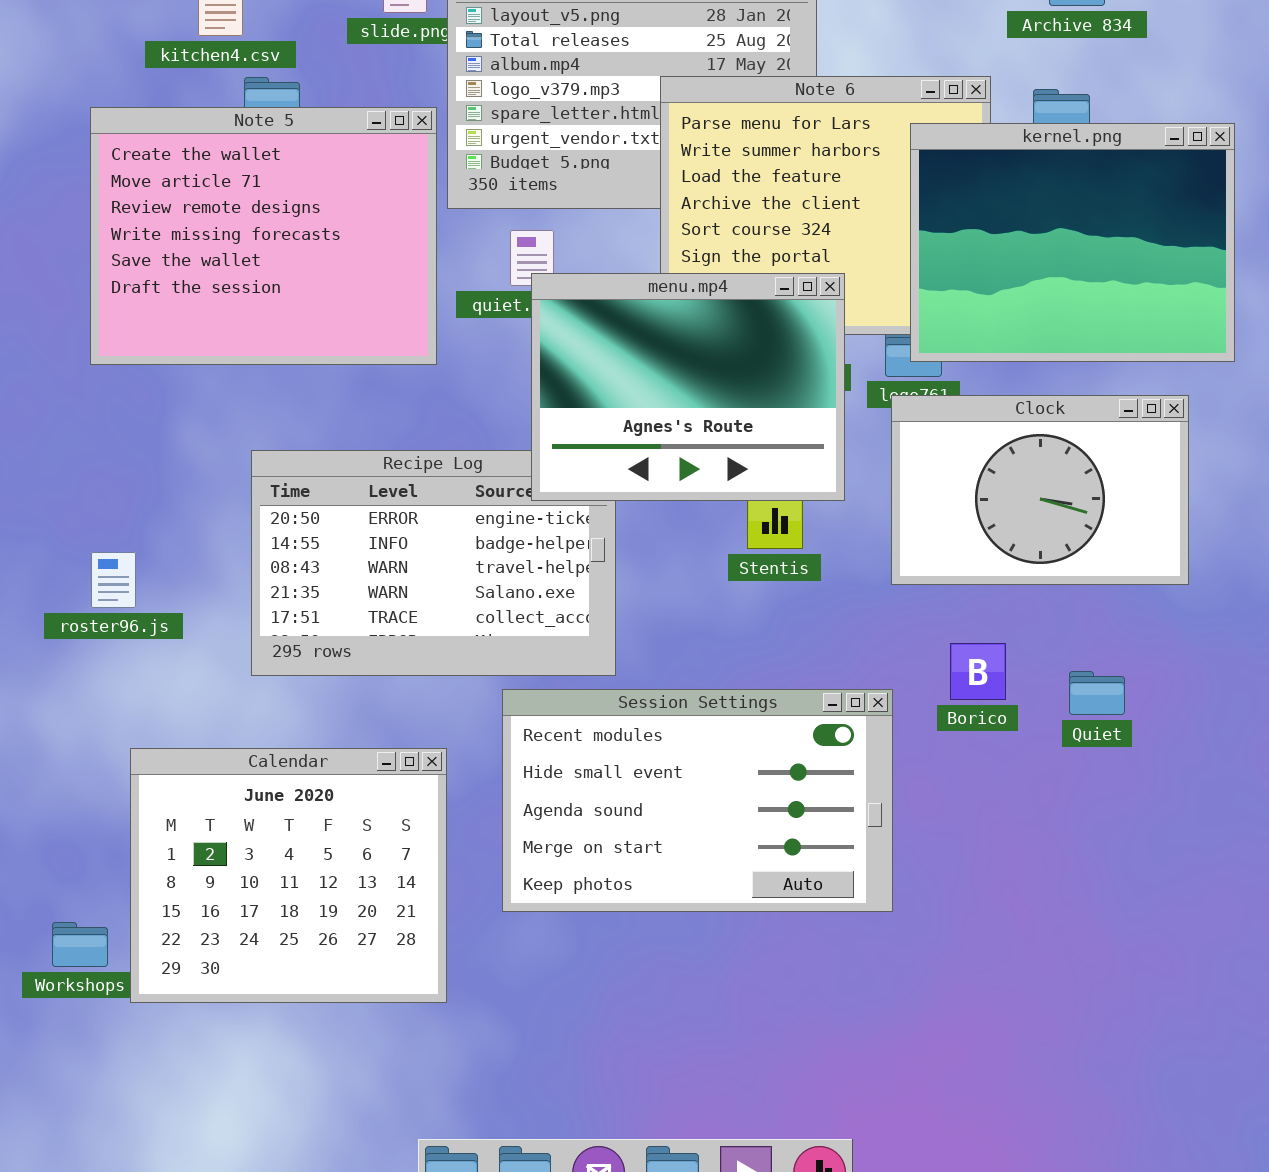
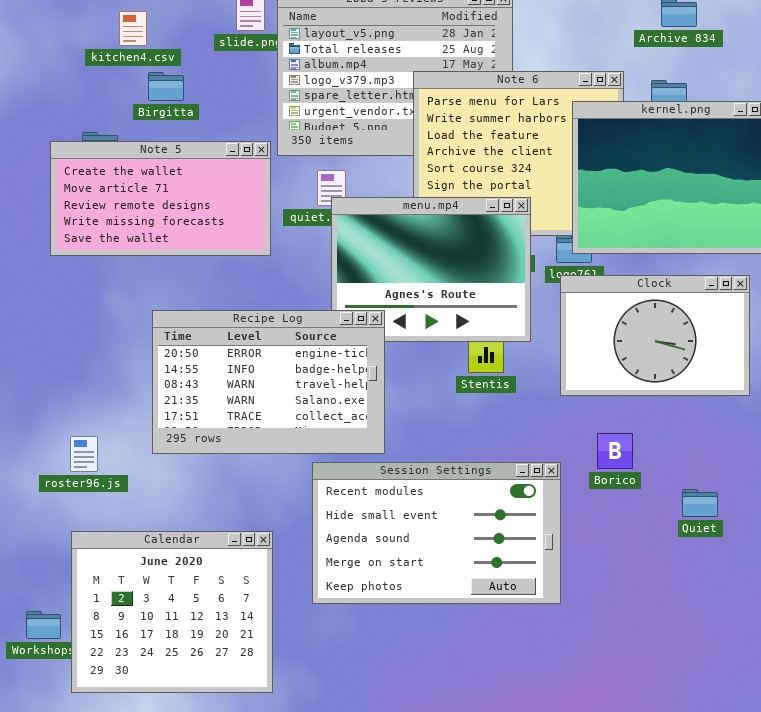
Note 5: [90,107,437,365] -> [50,141,271,256], resized
Recipe Log: [251,450,616,676] -> [152,310,385,454], raised
roster96.js: [91,552,136,608] -> [70,436,98,472], moved
Quiet: [1069,671,1125,715] -> [682,489,718,517], moved
Calendar: [130,748,447,1003] -> [71,531,273,693], moved

